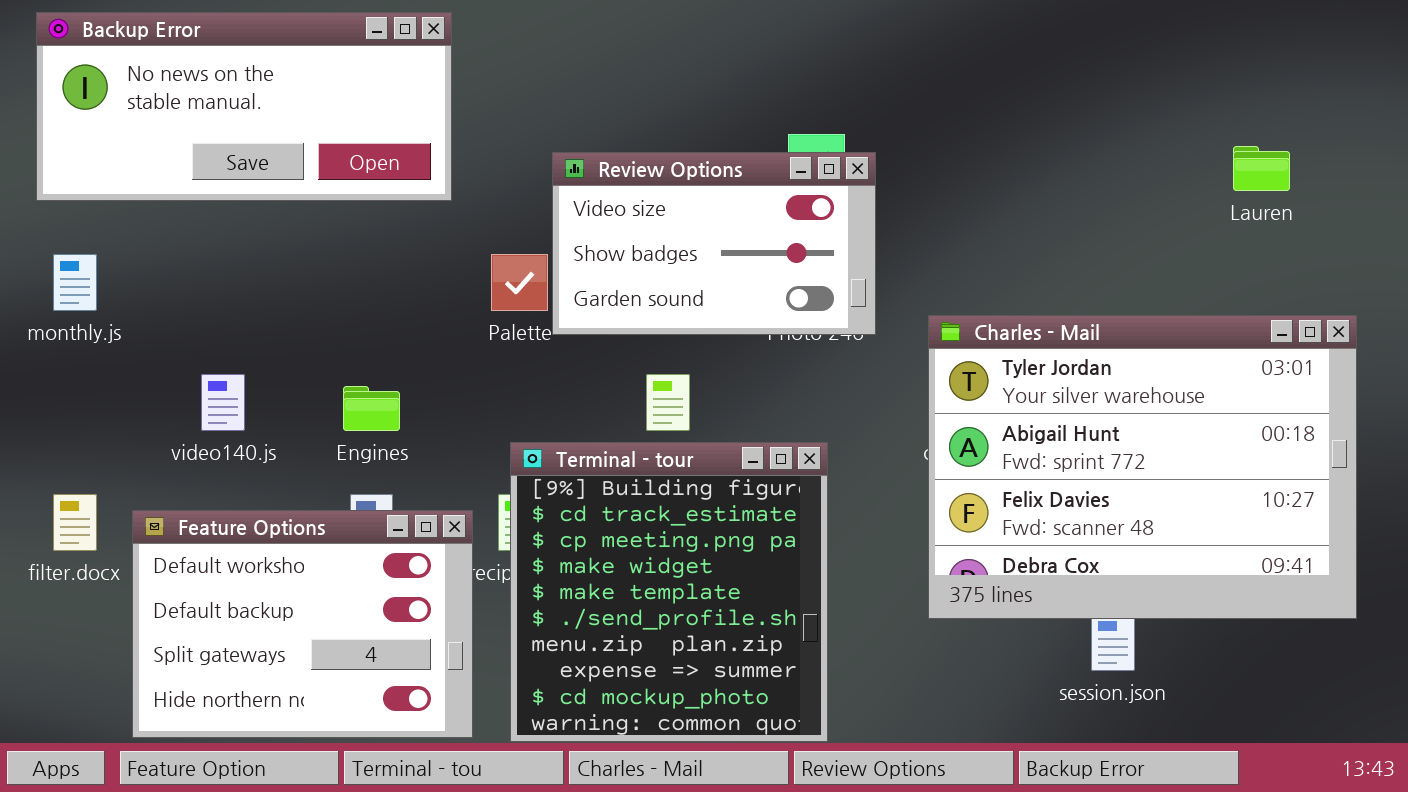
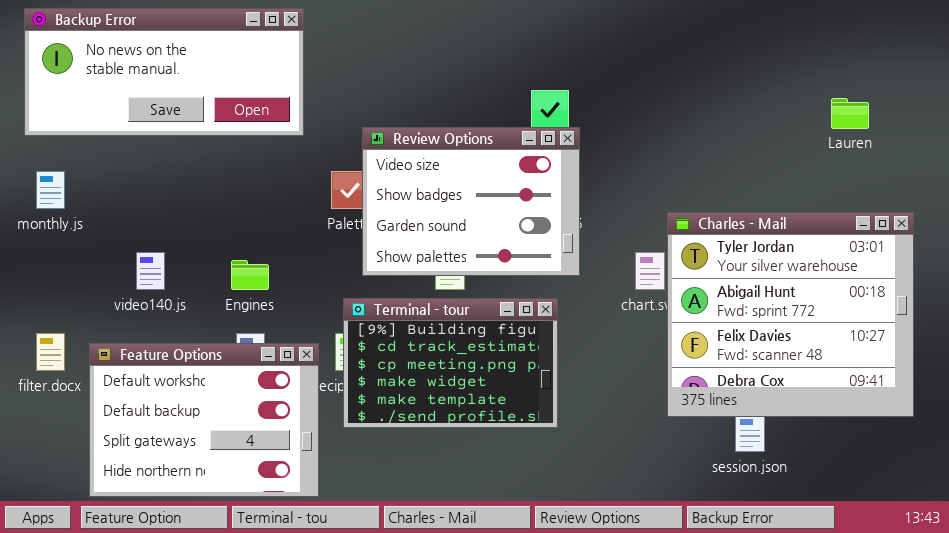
Review Options: [552,152,876,335] -> [362,127,580,276], moved, resized
Charles - Mail: [928,315,1357,619] -> [667,212,914,417], resized
Terminal - tour: [510,442,828,742] -> [343,298,558,428], resized

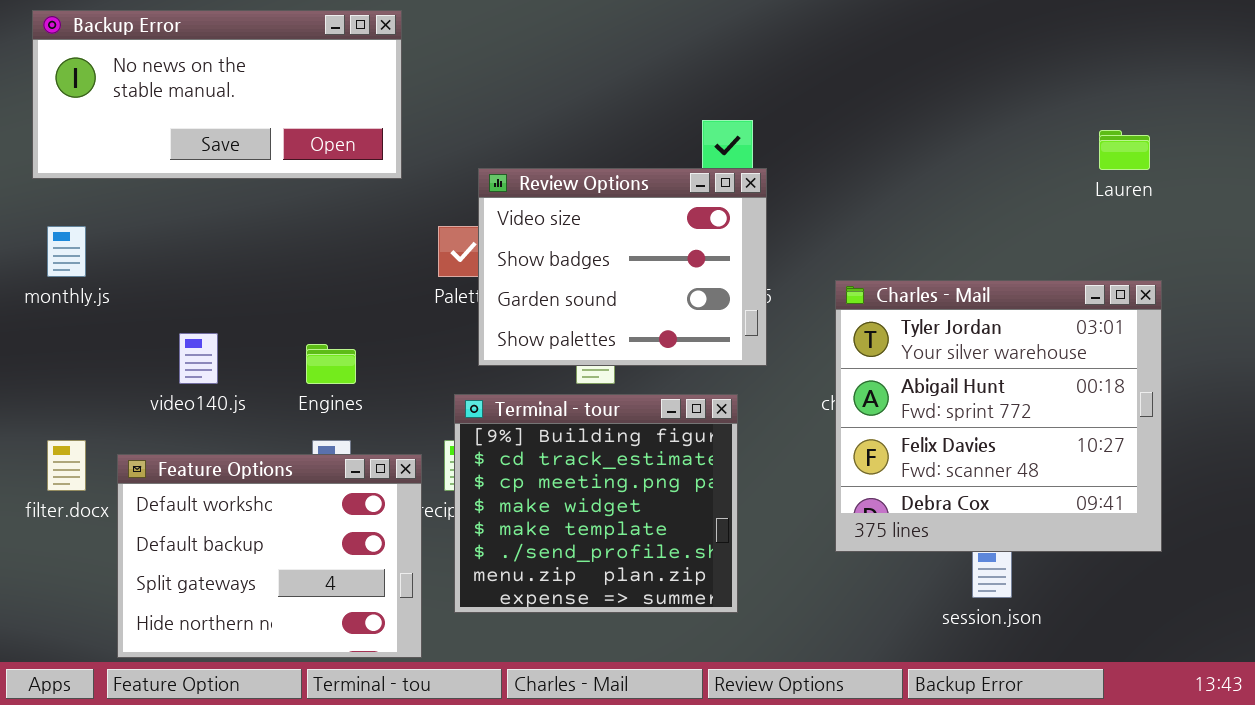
Charles - Mail: [667,212,914,417] -> [835,280,1162,552], moved
Terminal - tour: [343,298,558,428] -> [454,394,738,613], resized

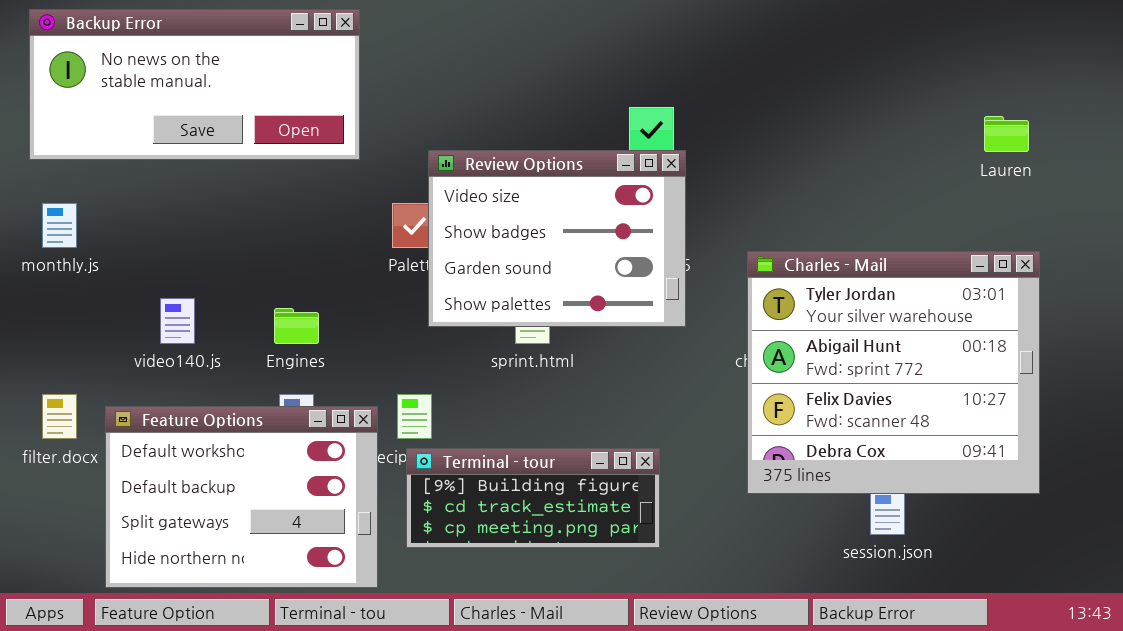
Terminal - tour: [454,394,738,613] -> [406,448,660,548], resized

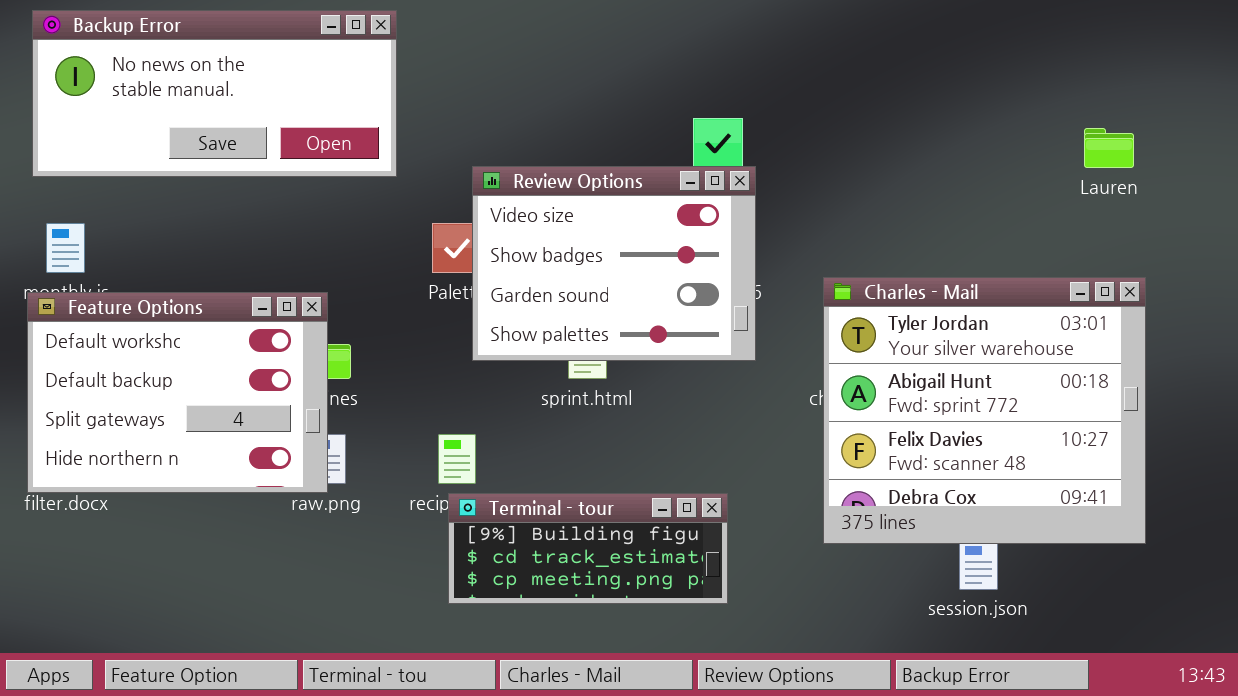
Feature Options: [105,406,378,588] -> [27,292,328,493], moved

